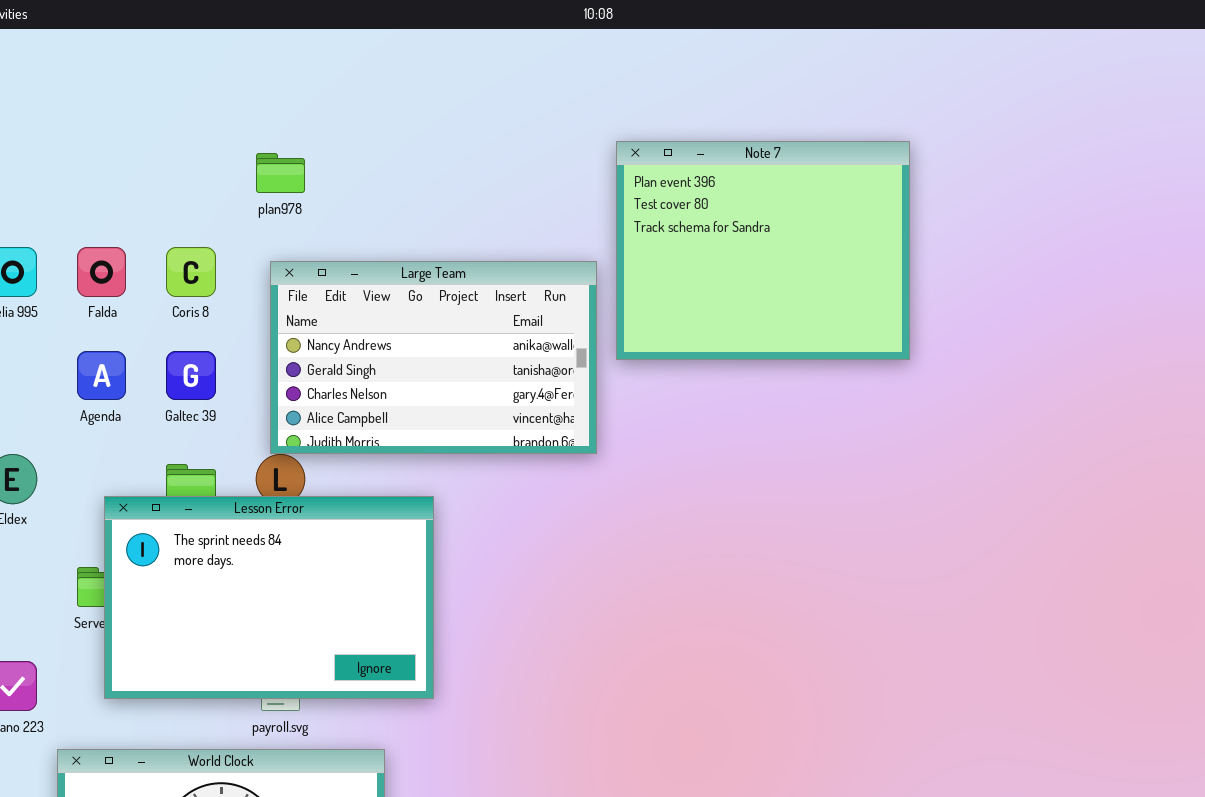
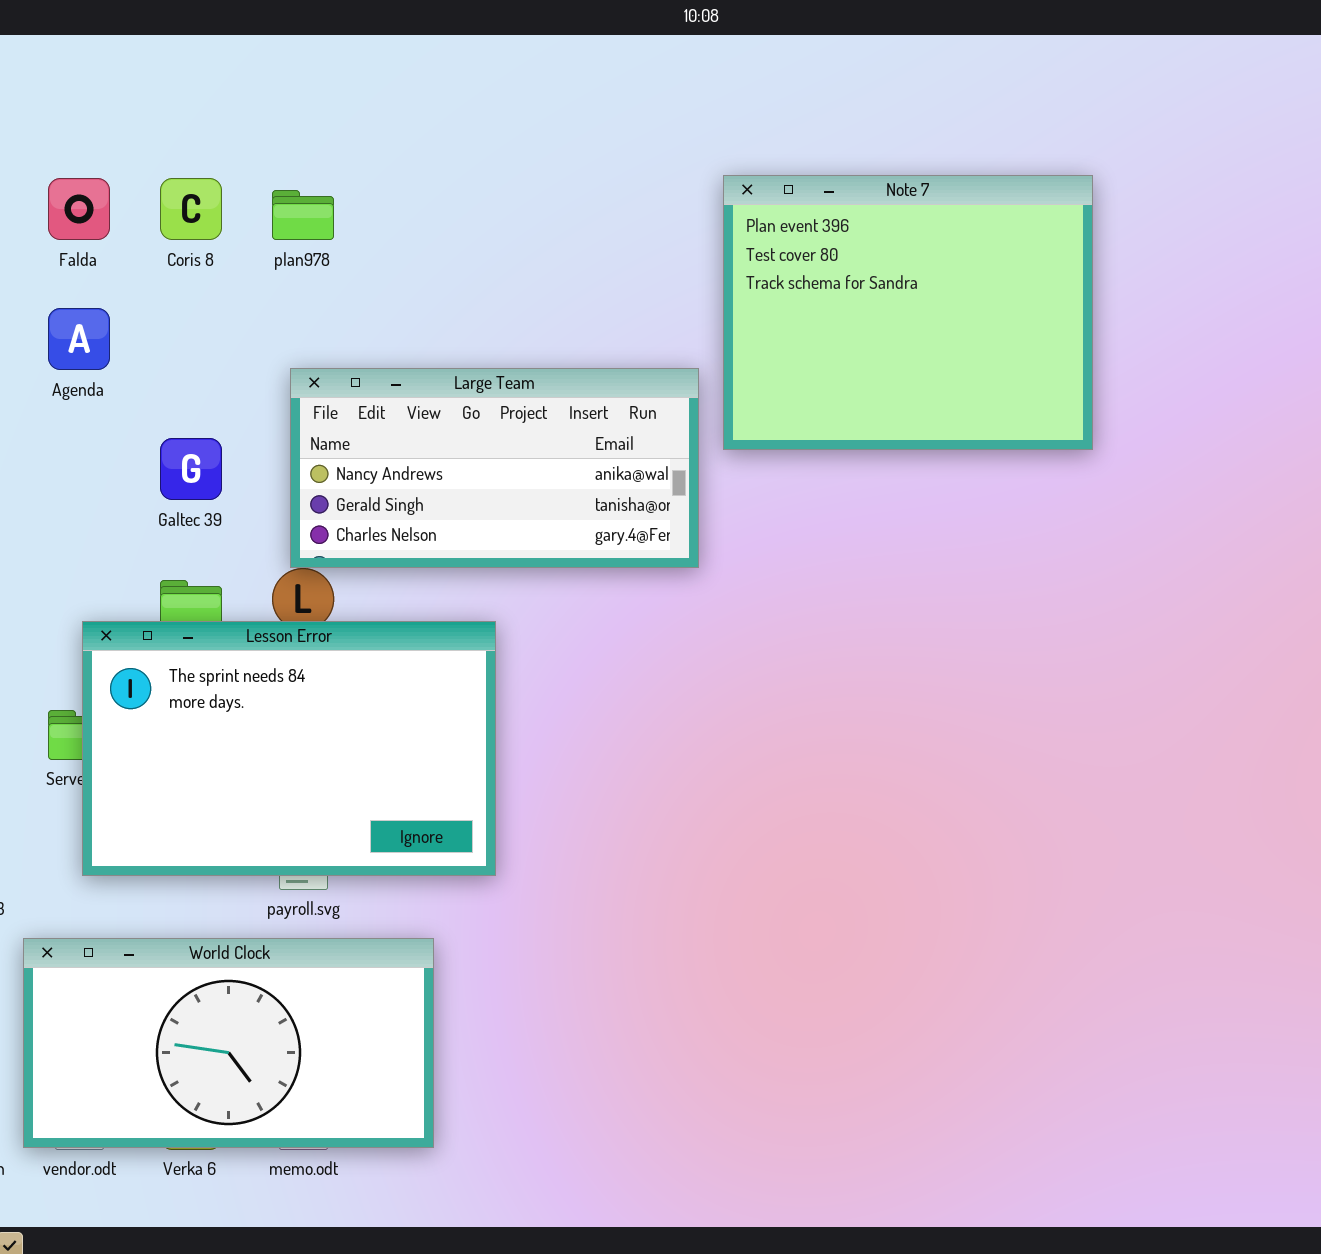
Falda: [77,247,126,297] -> [48,178,110,240], moved
Coris 8: [166,247,216,297] -> [160,178,222,240], moved
Large Team: [270,261,597,454] -> [290,368,699,568], resized
Agenda: [77,351,126,400] -> [48,308,110,370], moved

